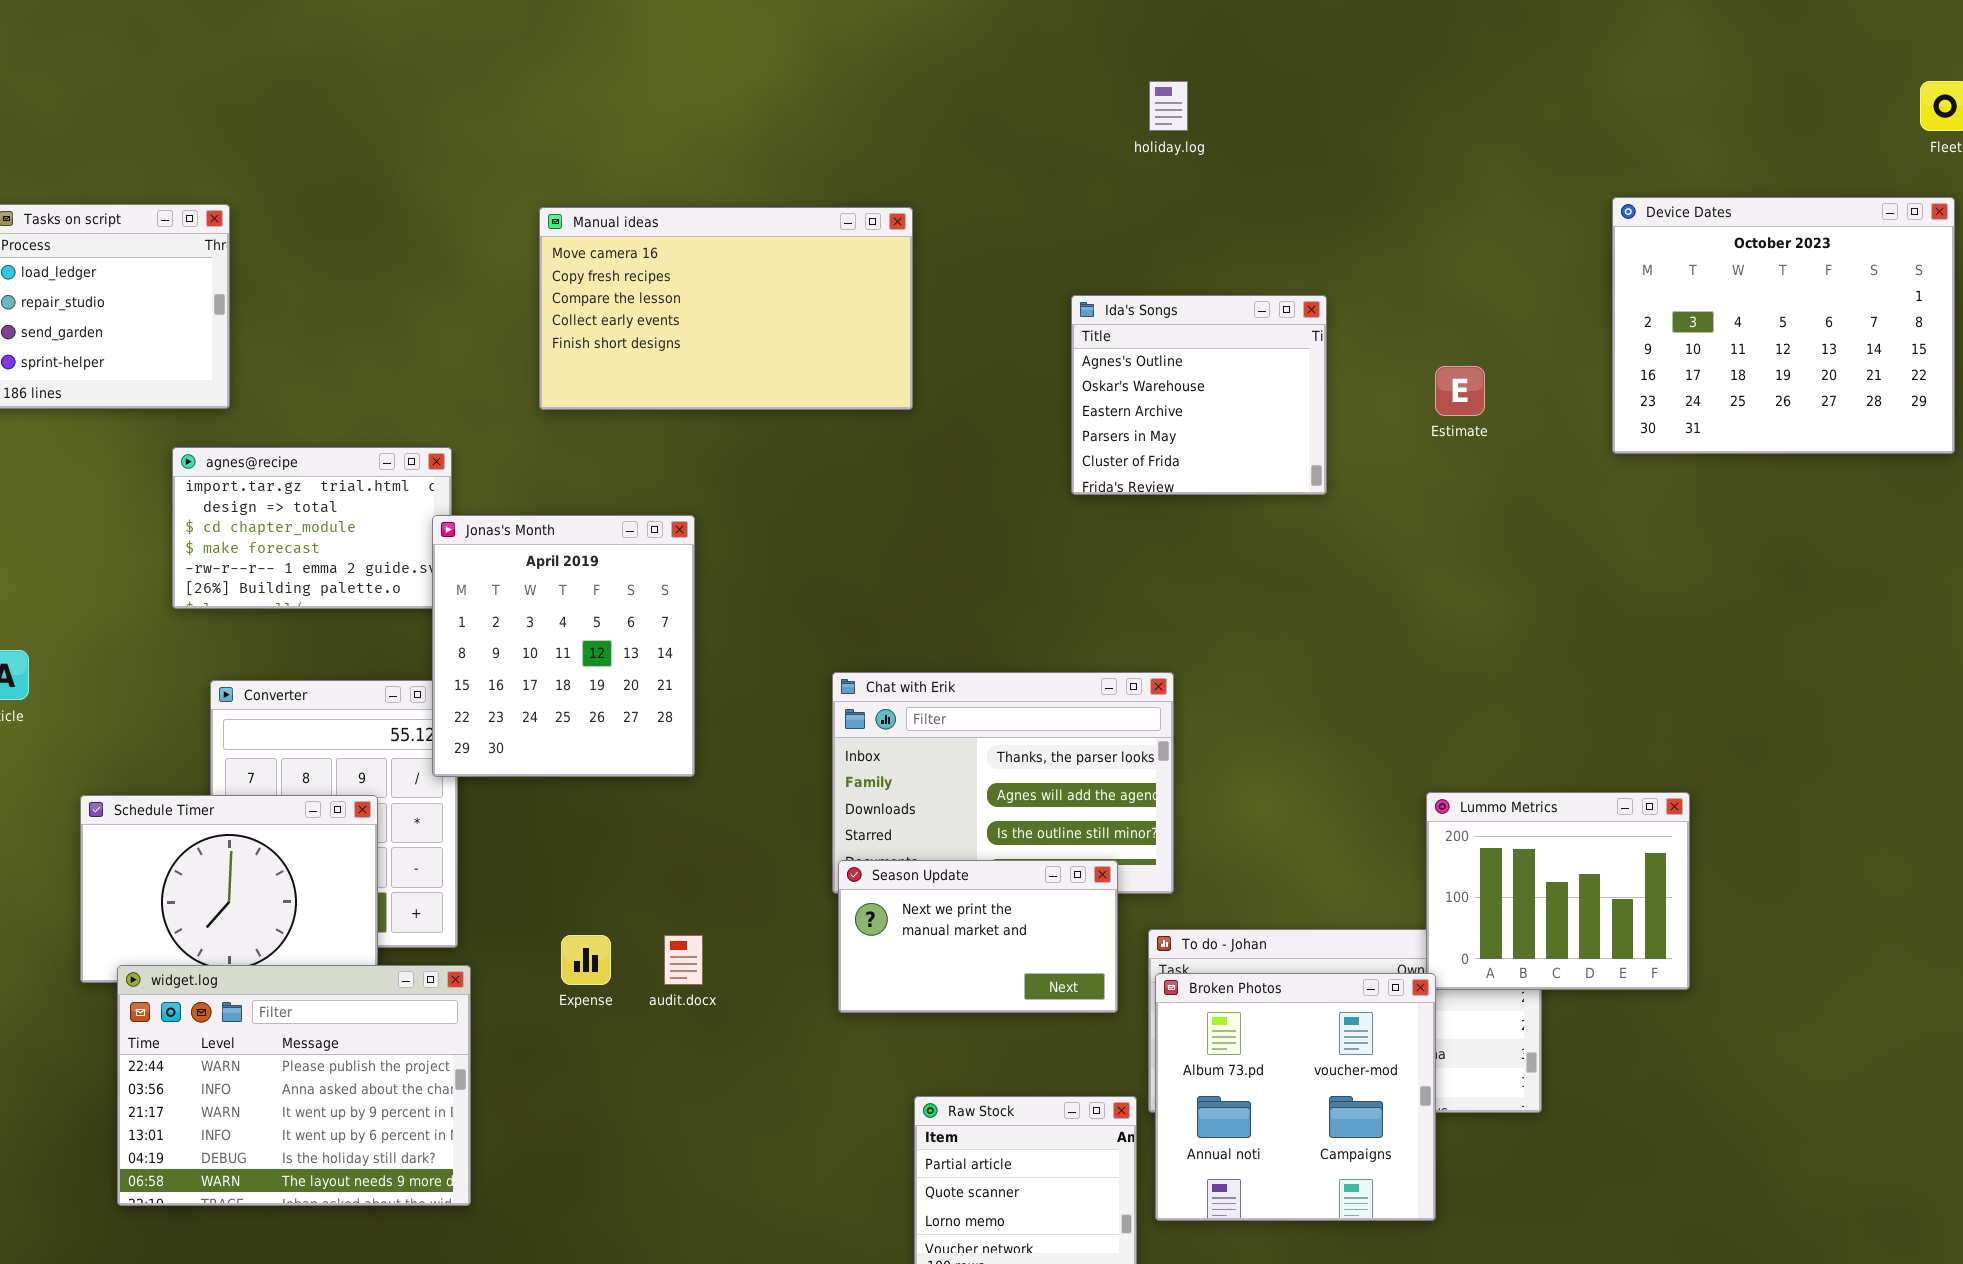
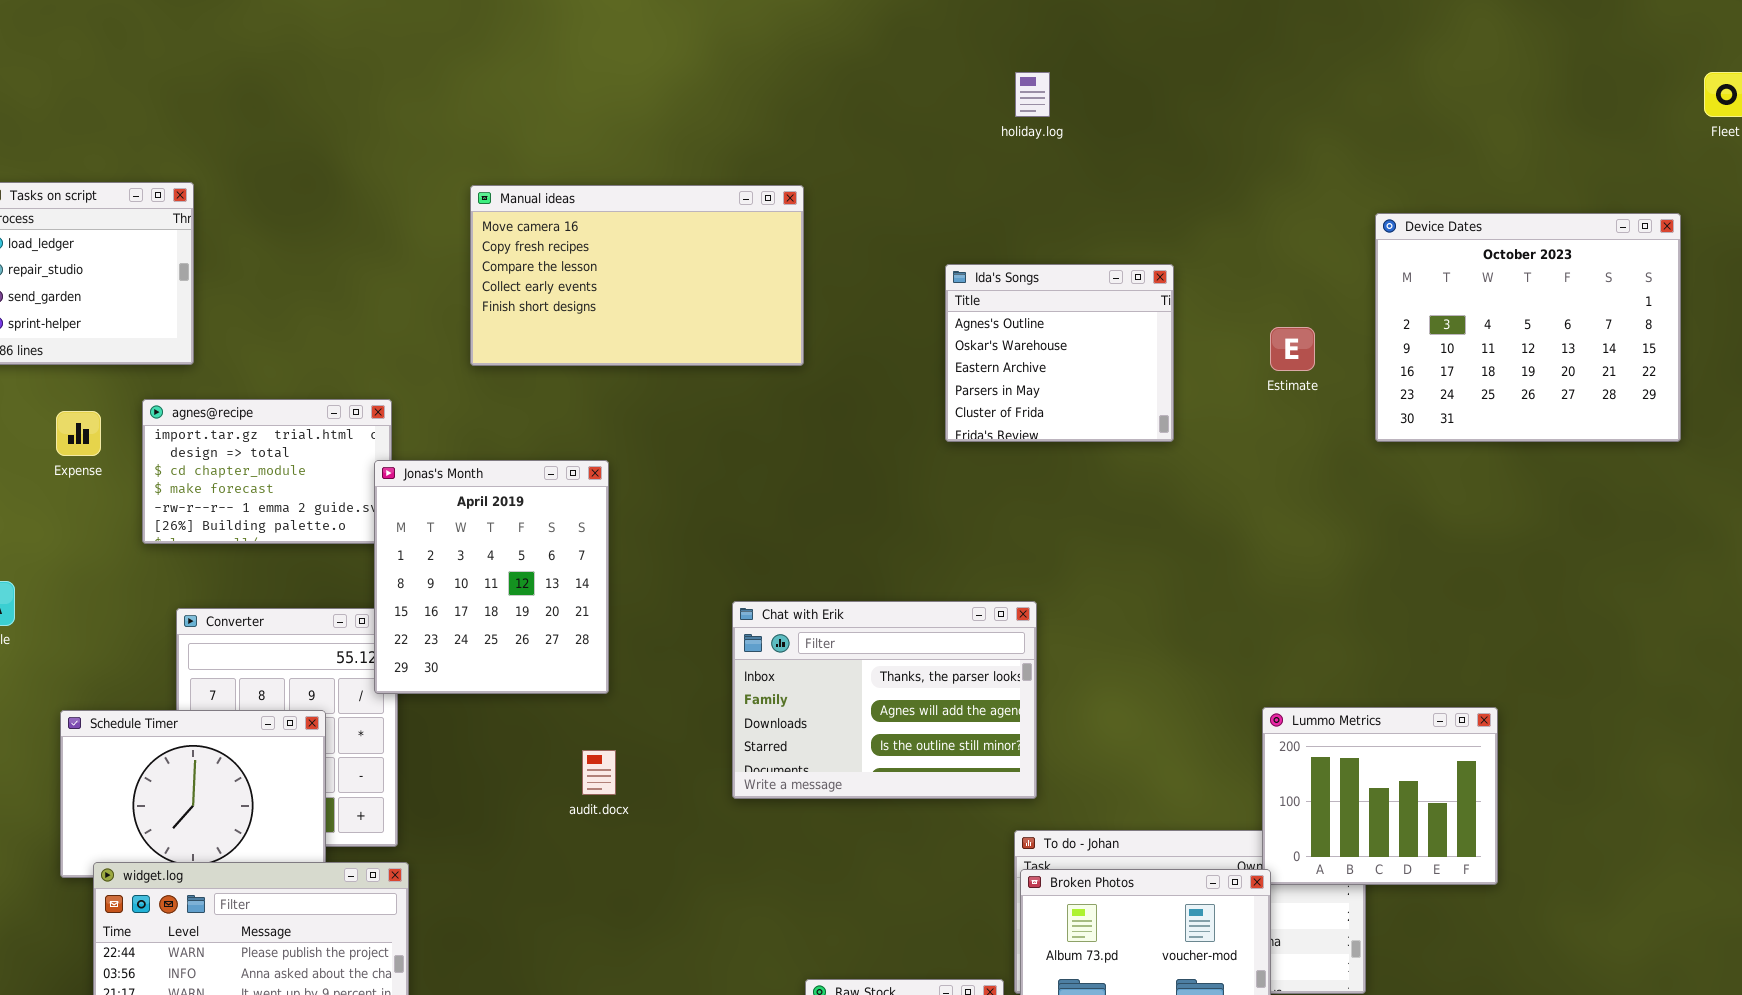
Device Dates: [1612,197,1955,454] -> [1375,213,1681,442], moved
Season Update: [838,860,1118,1013] -> none, closed
Expense: [561,935,611,985] -> [56,411,101,456], moved
audit.docx: [664,935,703,985] -> [582,750,616,795], moved

